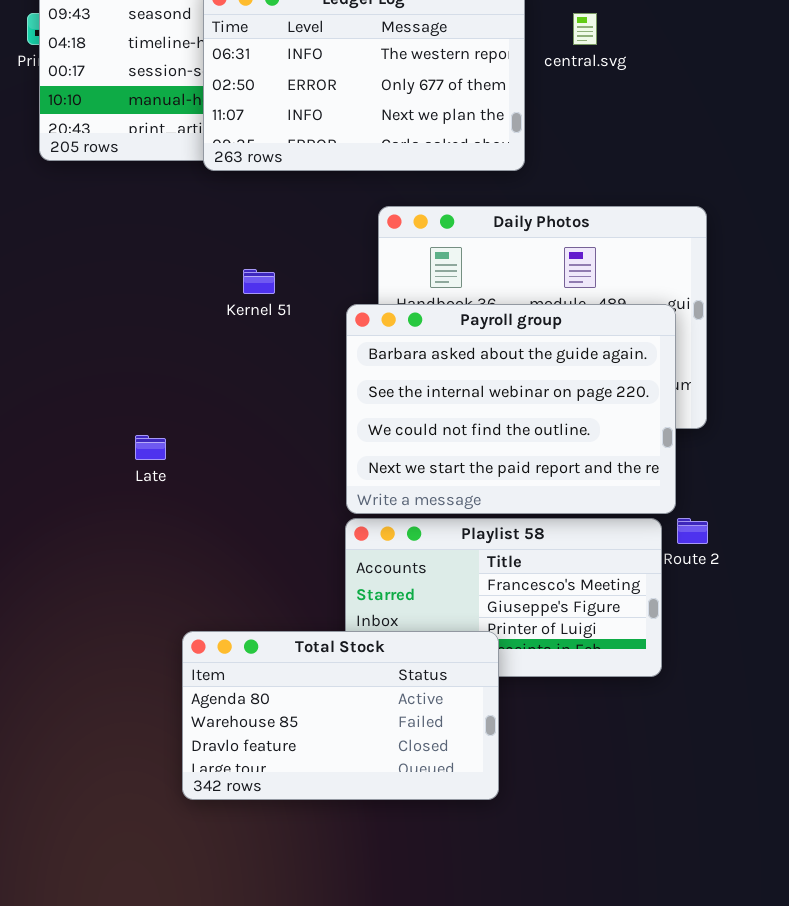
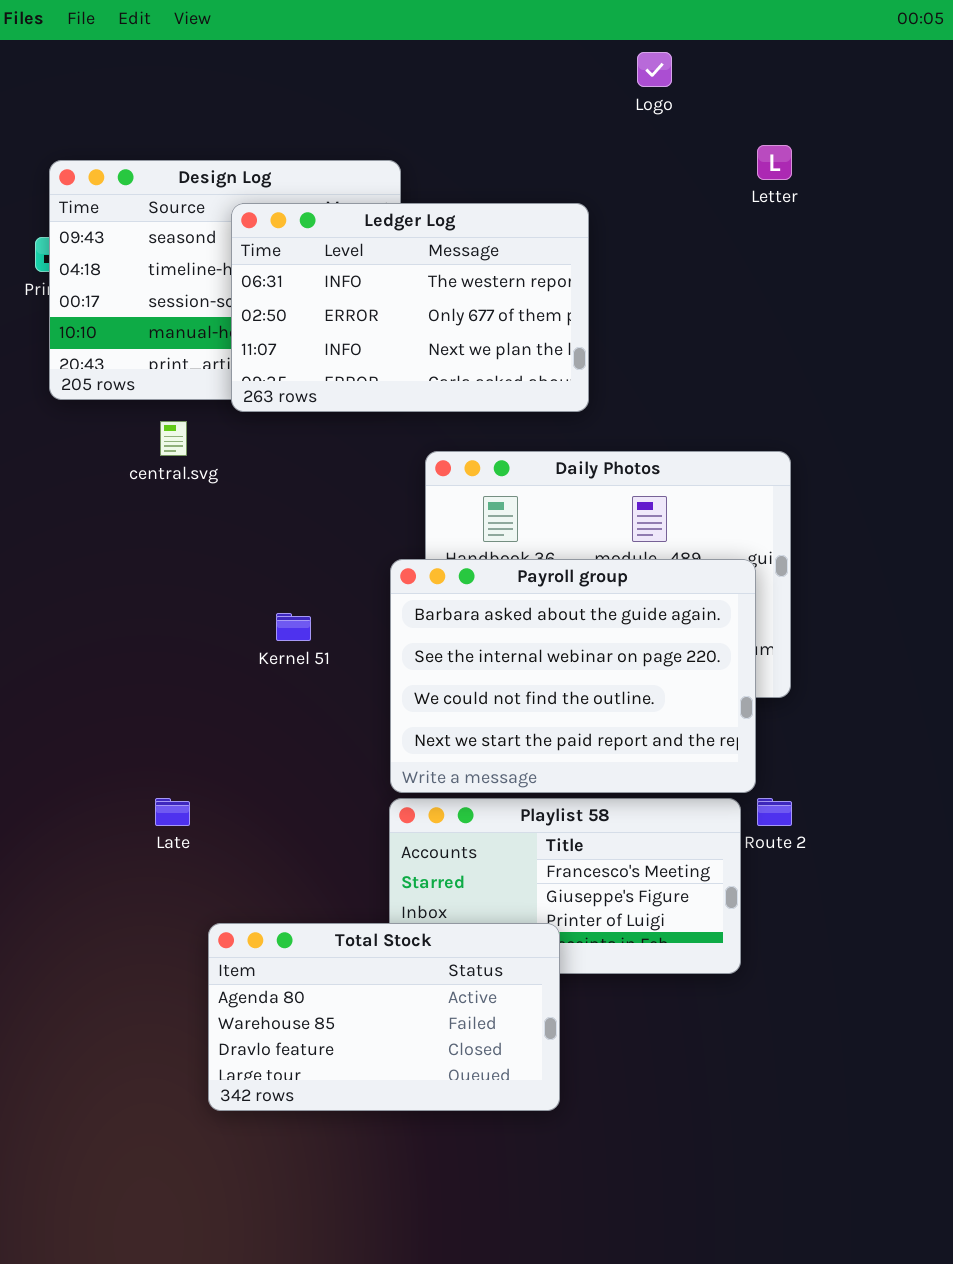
central.svg: [573,13,597,45] -> [160,421,187,456], moved
Kernel 51: [243,269,275,294] -> [276,613,311,641], moved
Late: [135,435,166,460] -> [155,798,190,826], moved

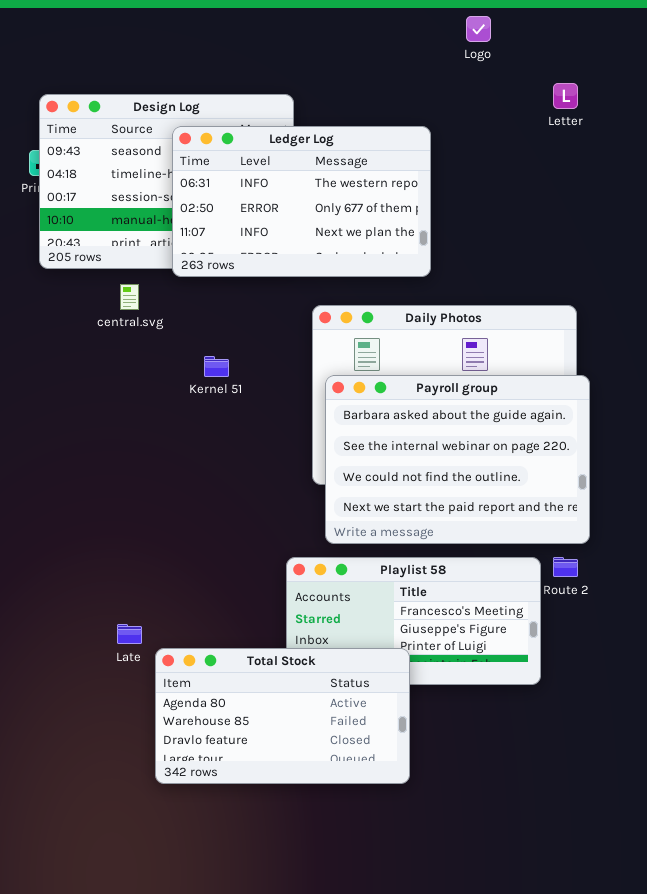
Payroll group: [390,559,756,793] -> [325,375,590,544], moved
Kernel 51: [276,613,311,641] -> [204,356,229,377], moved
Late: [155,798,190,826] -> [117,624,142,644], moved

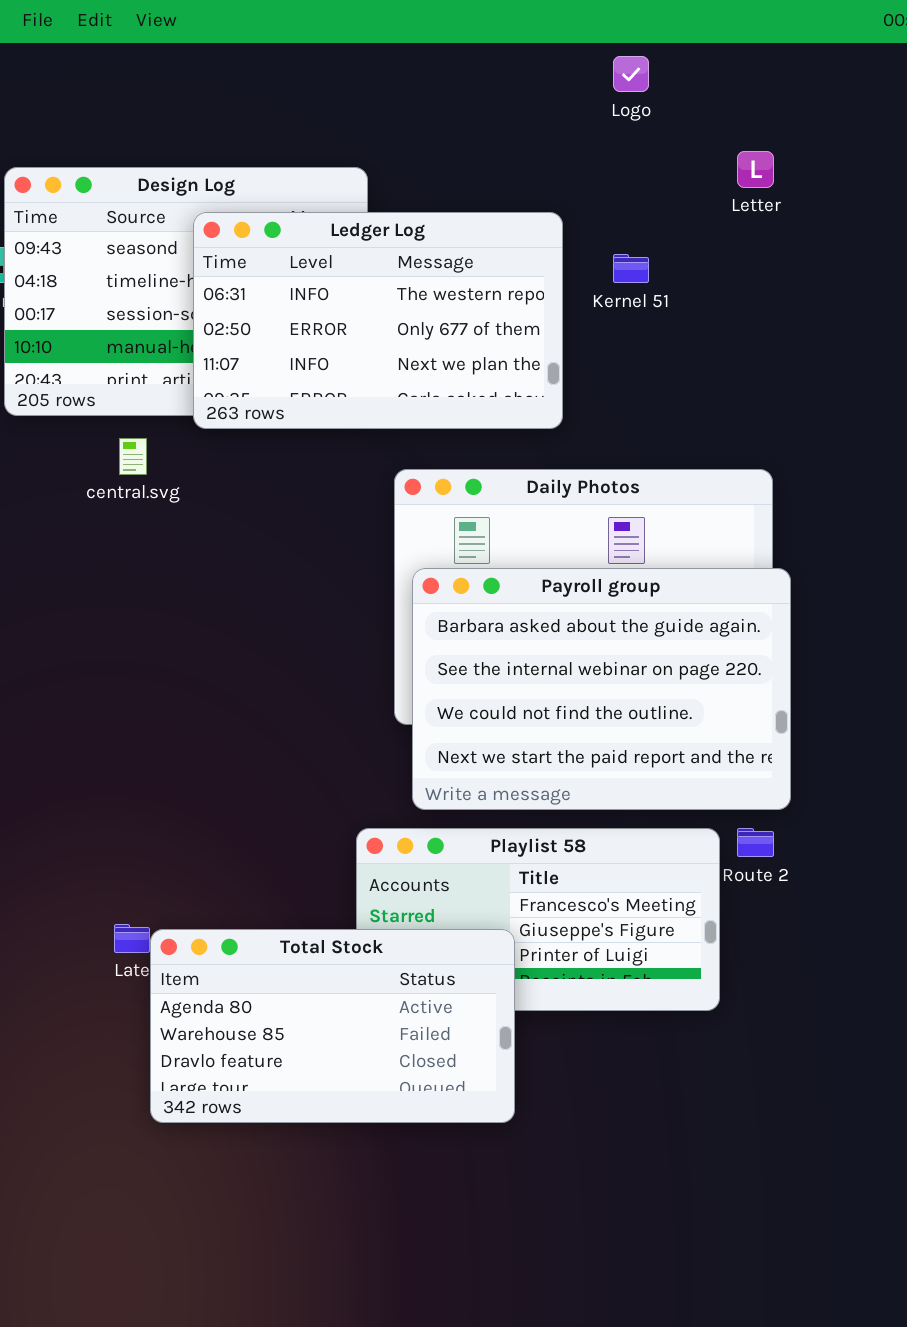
Kernel 51: [204,356,229,377] -> [613,254,649,283], moved
Total Stock: [155,648,410,784] -> [150,929,515,1123], moved

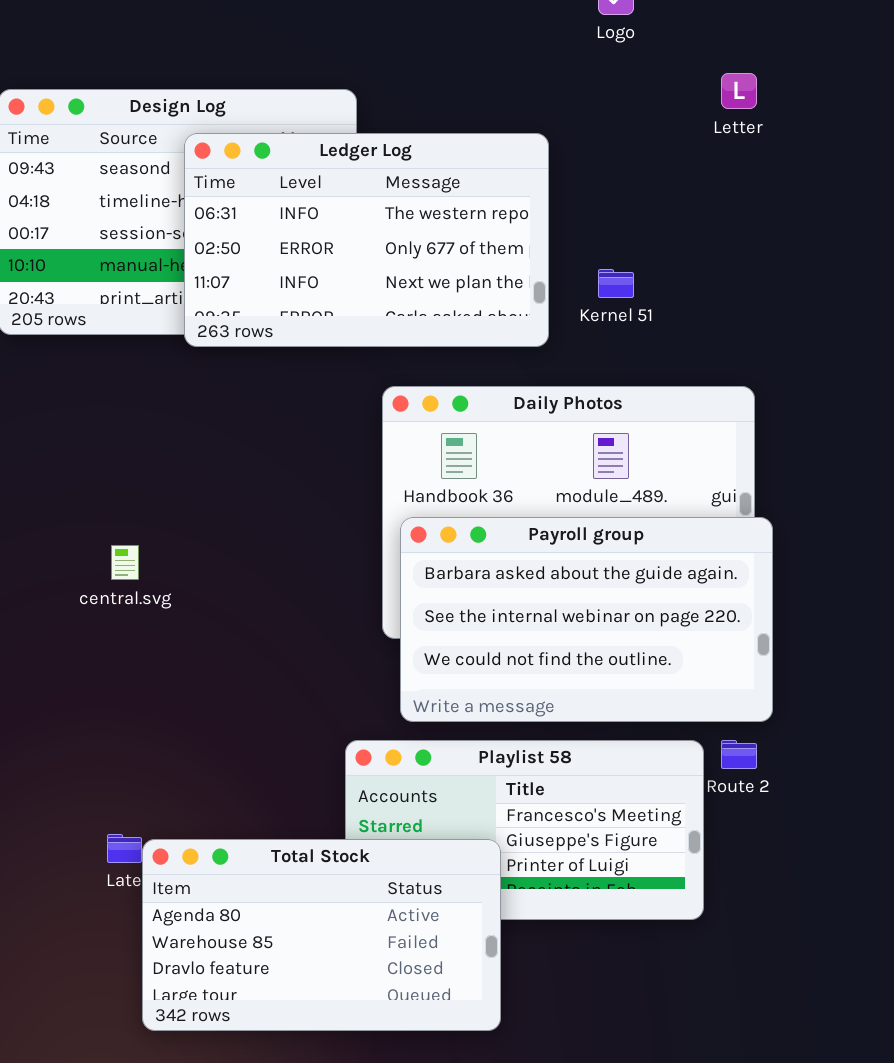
Kernel 51: [613,254,649,283] -> [598,269,634,298], moved
central.svg: [119,438,147,475] -> [111,545,139,580], moved
Payroll group: [412,568,791,810] -> [400,517,773,722], resized

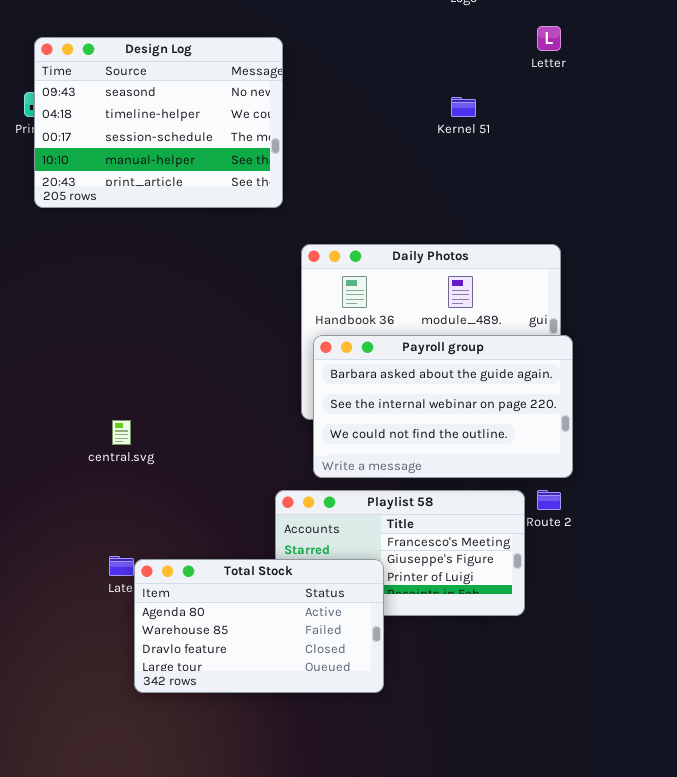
Ledger Log: [184,133,549,347] -> none, closed
Kernel 51: [598,269,634,298] -> [451,97,476,117], moved
central.svg: [111,545,139,580] -> [112,420,131,445], moved

